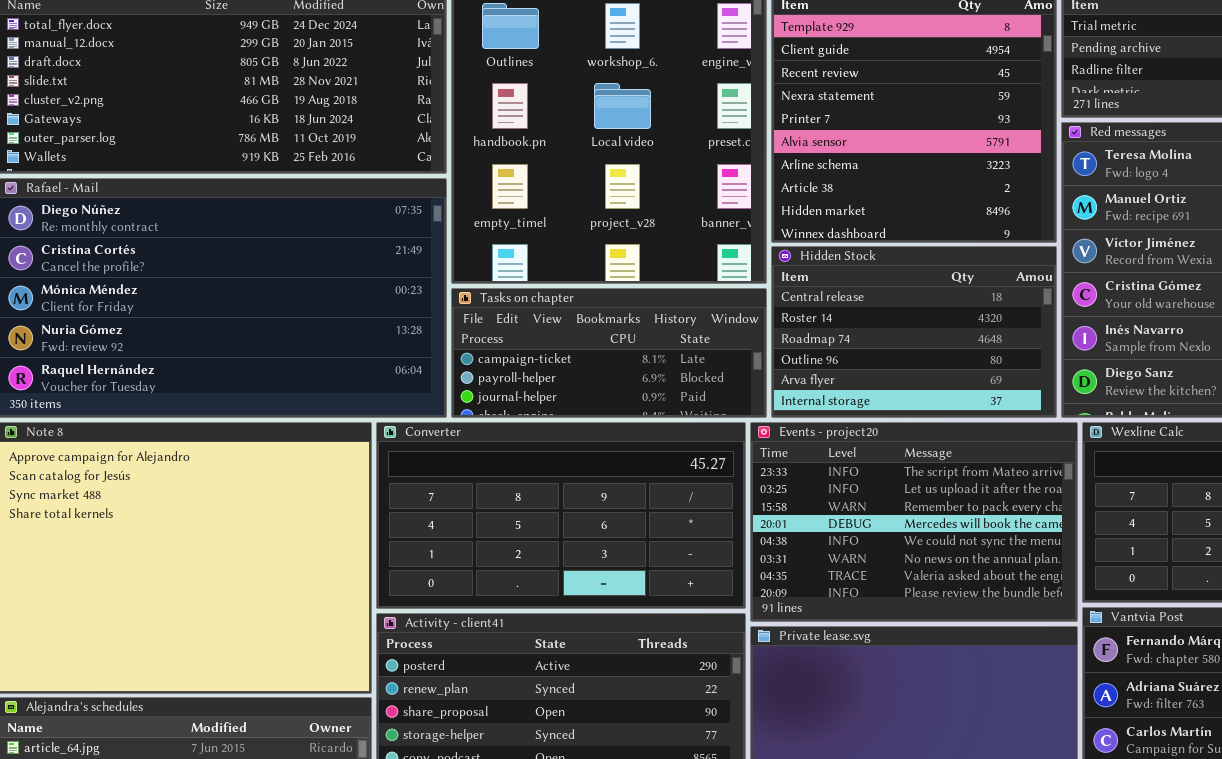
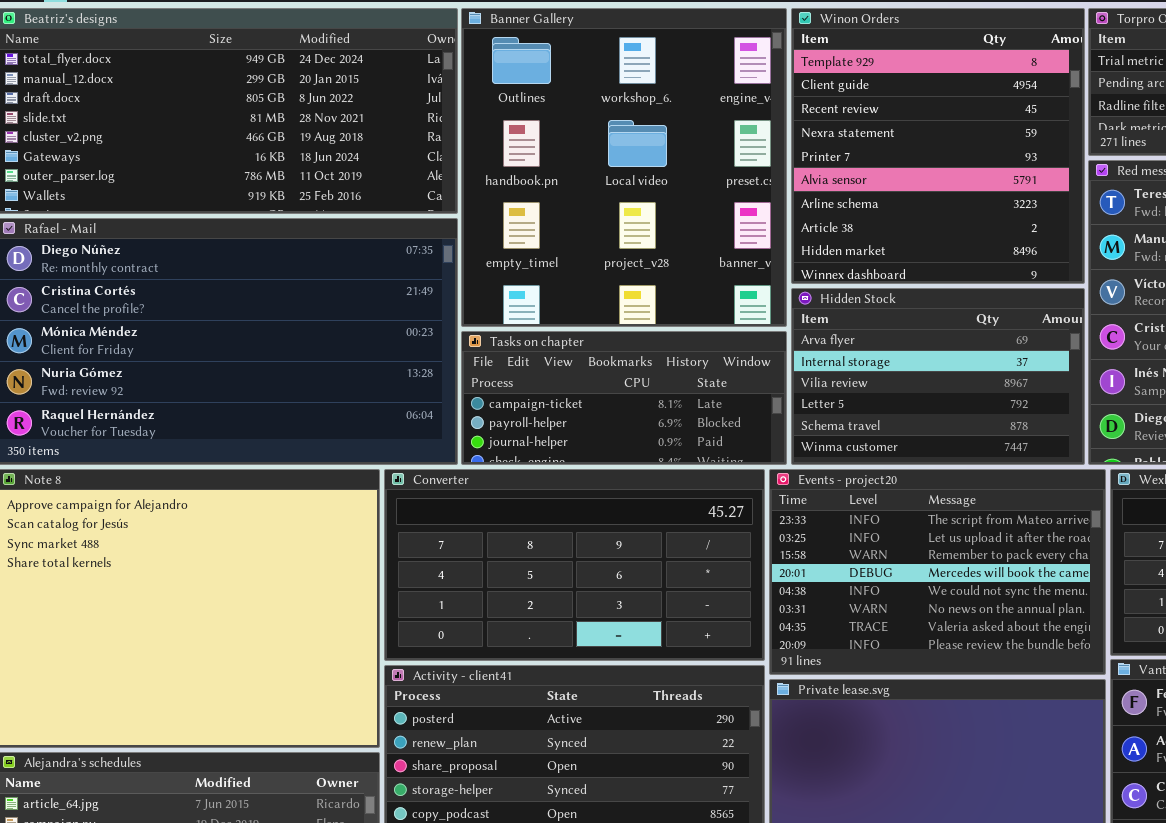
Hidden Stock: [771,246,1057,418] -> [791,288,1085,465], scrolled down 4 rows

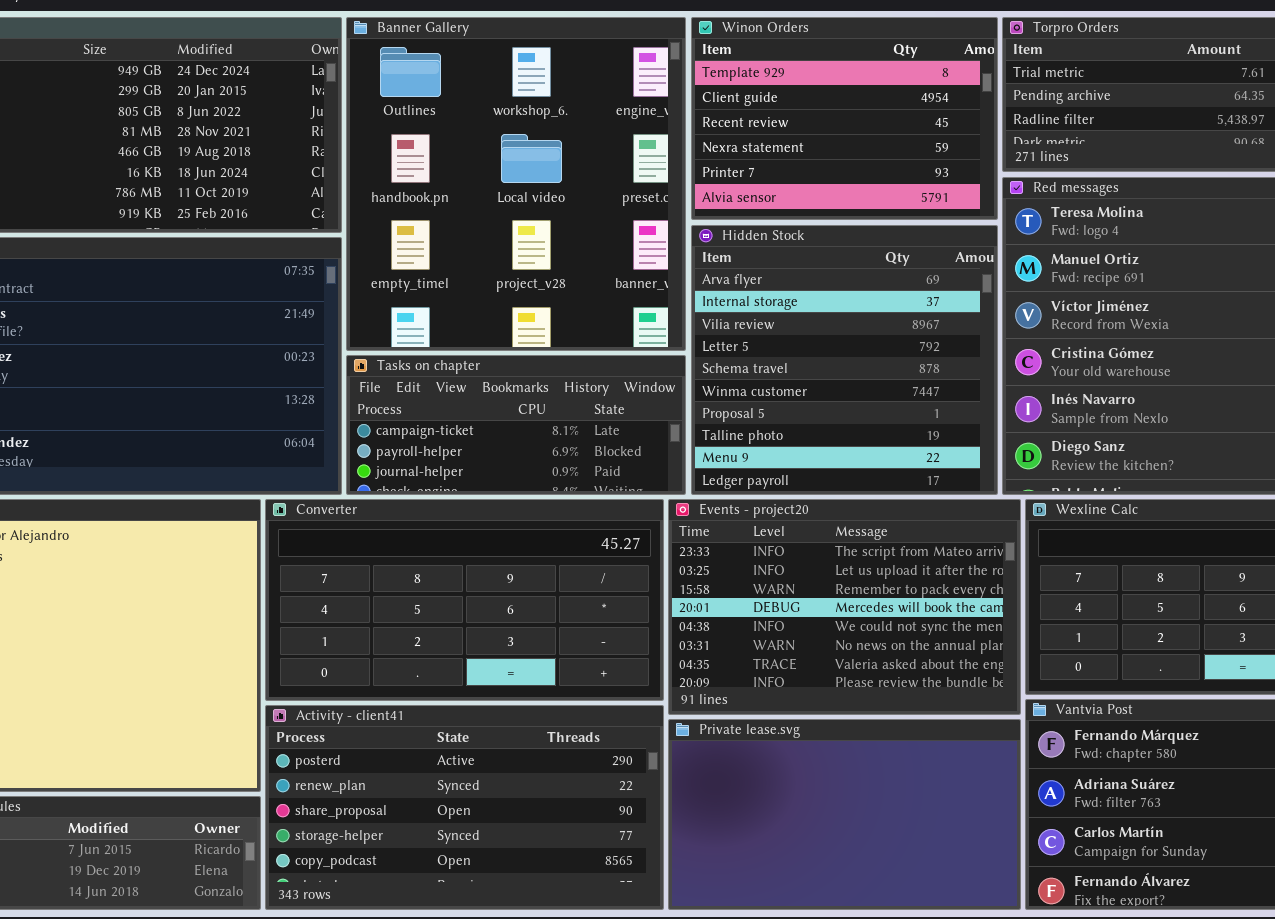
Winon Orders: [791,8,1085,284] -> [691,17,998,220], resized
Hidden Stock: [791,288,1085,465] -> [691,225,998,495], resized

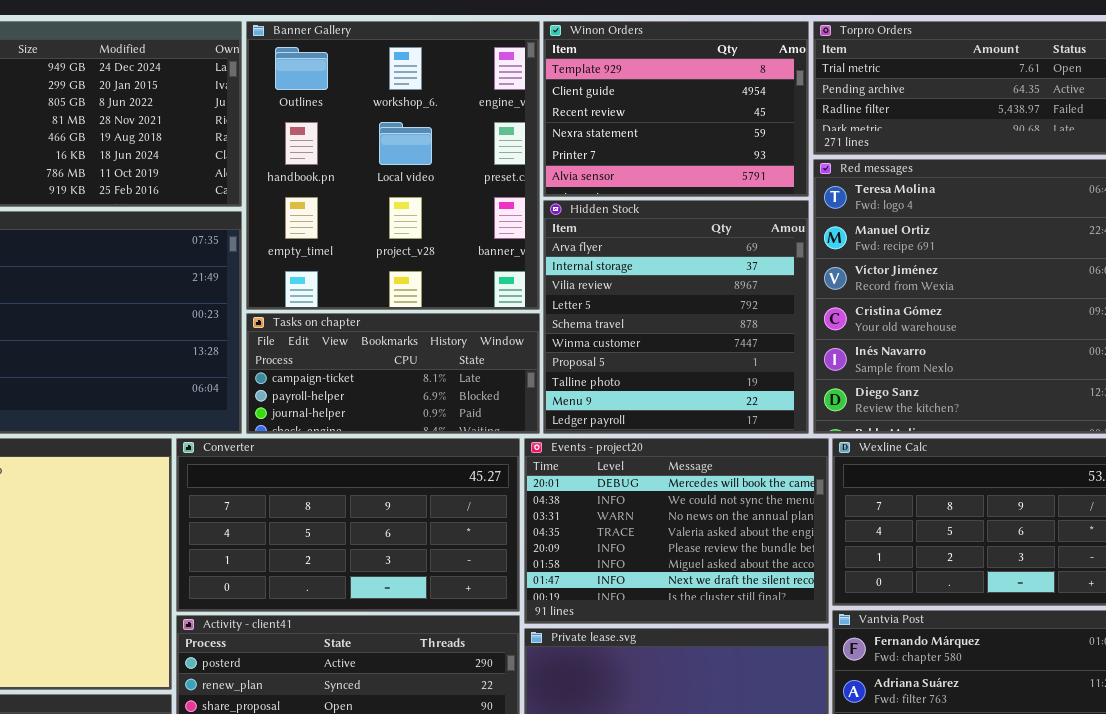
Events - project20: [668,499,1021,715] -> [524,438,829,624], scrolled down 3 rows

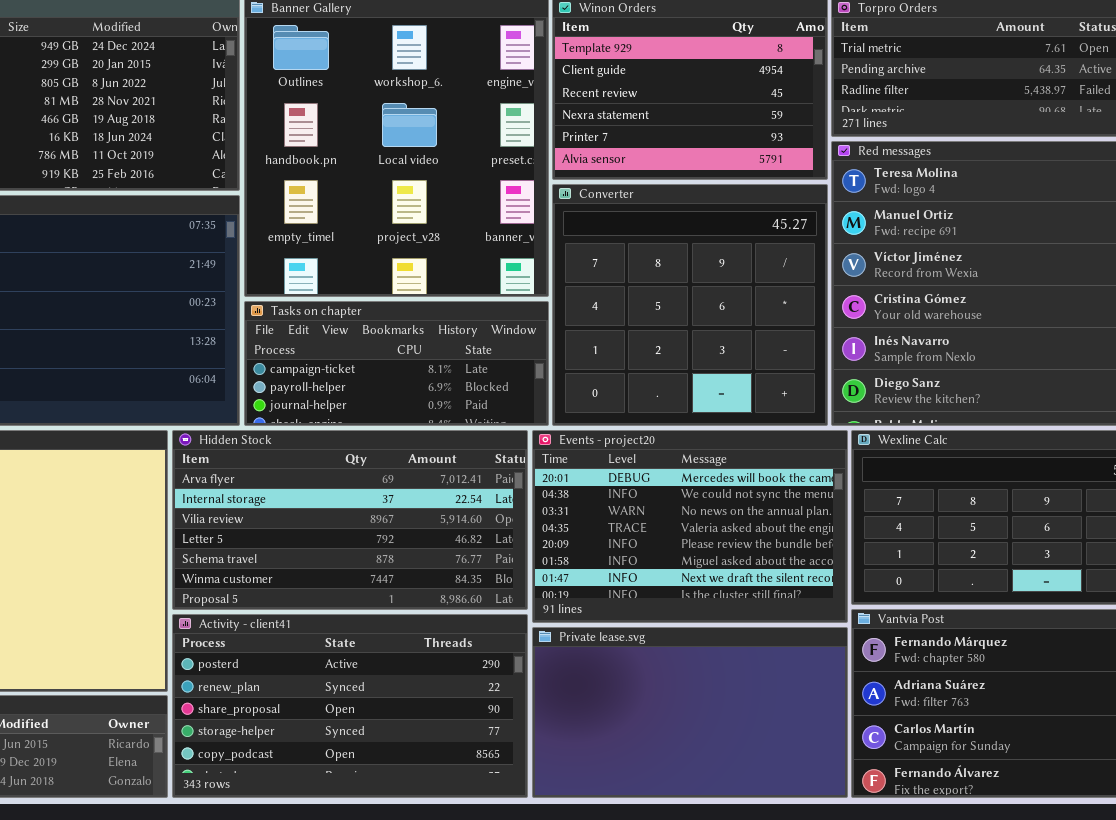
Hidden Stock: [543,200,809,434] -> [172,430,528,610], moved, resized
Converter: [176,438,520,612] -> [552,184,828,426], moved, resized

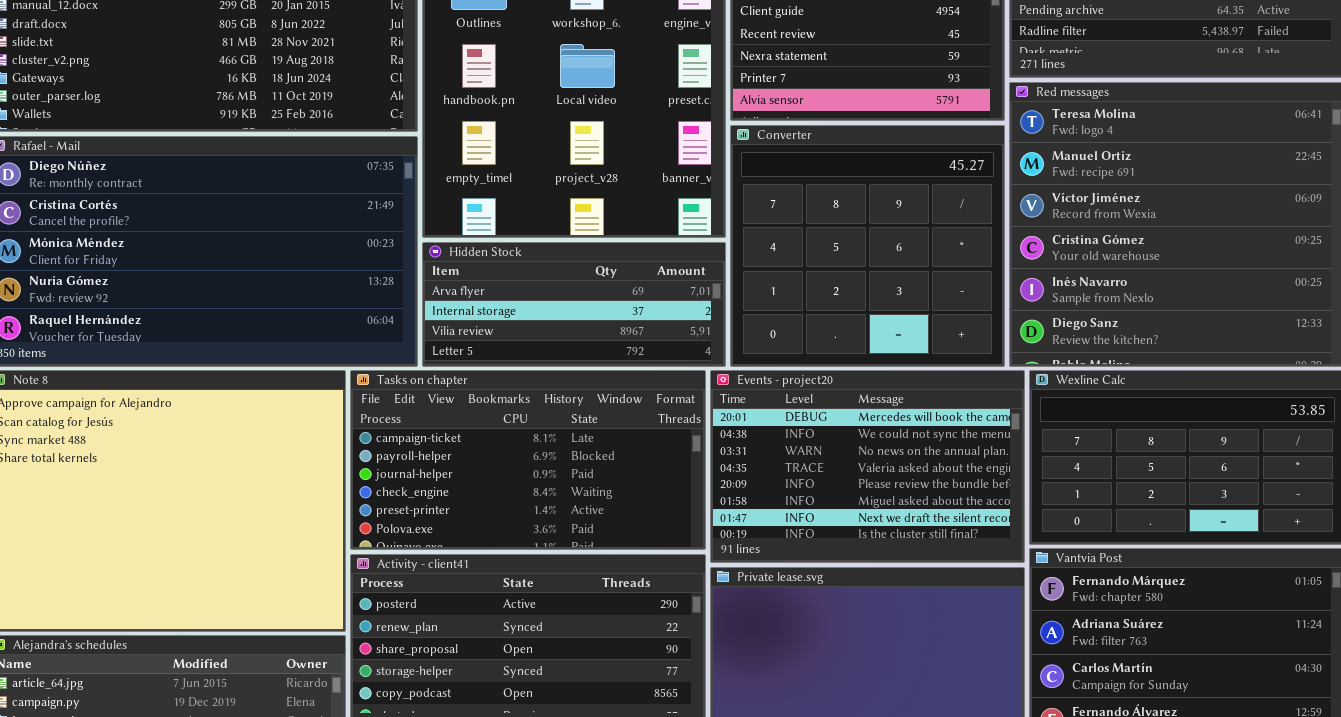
Tasks on chapter: [244,301,549,426] -> [350,370,706,550], moved, resized
Hidden Stock: [172,430,528,610] -> [422,242,726,367], moved, resized

